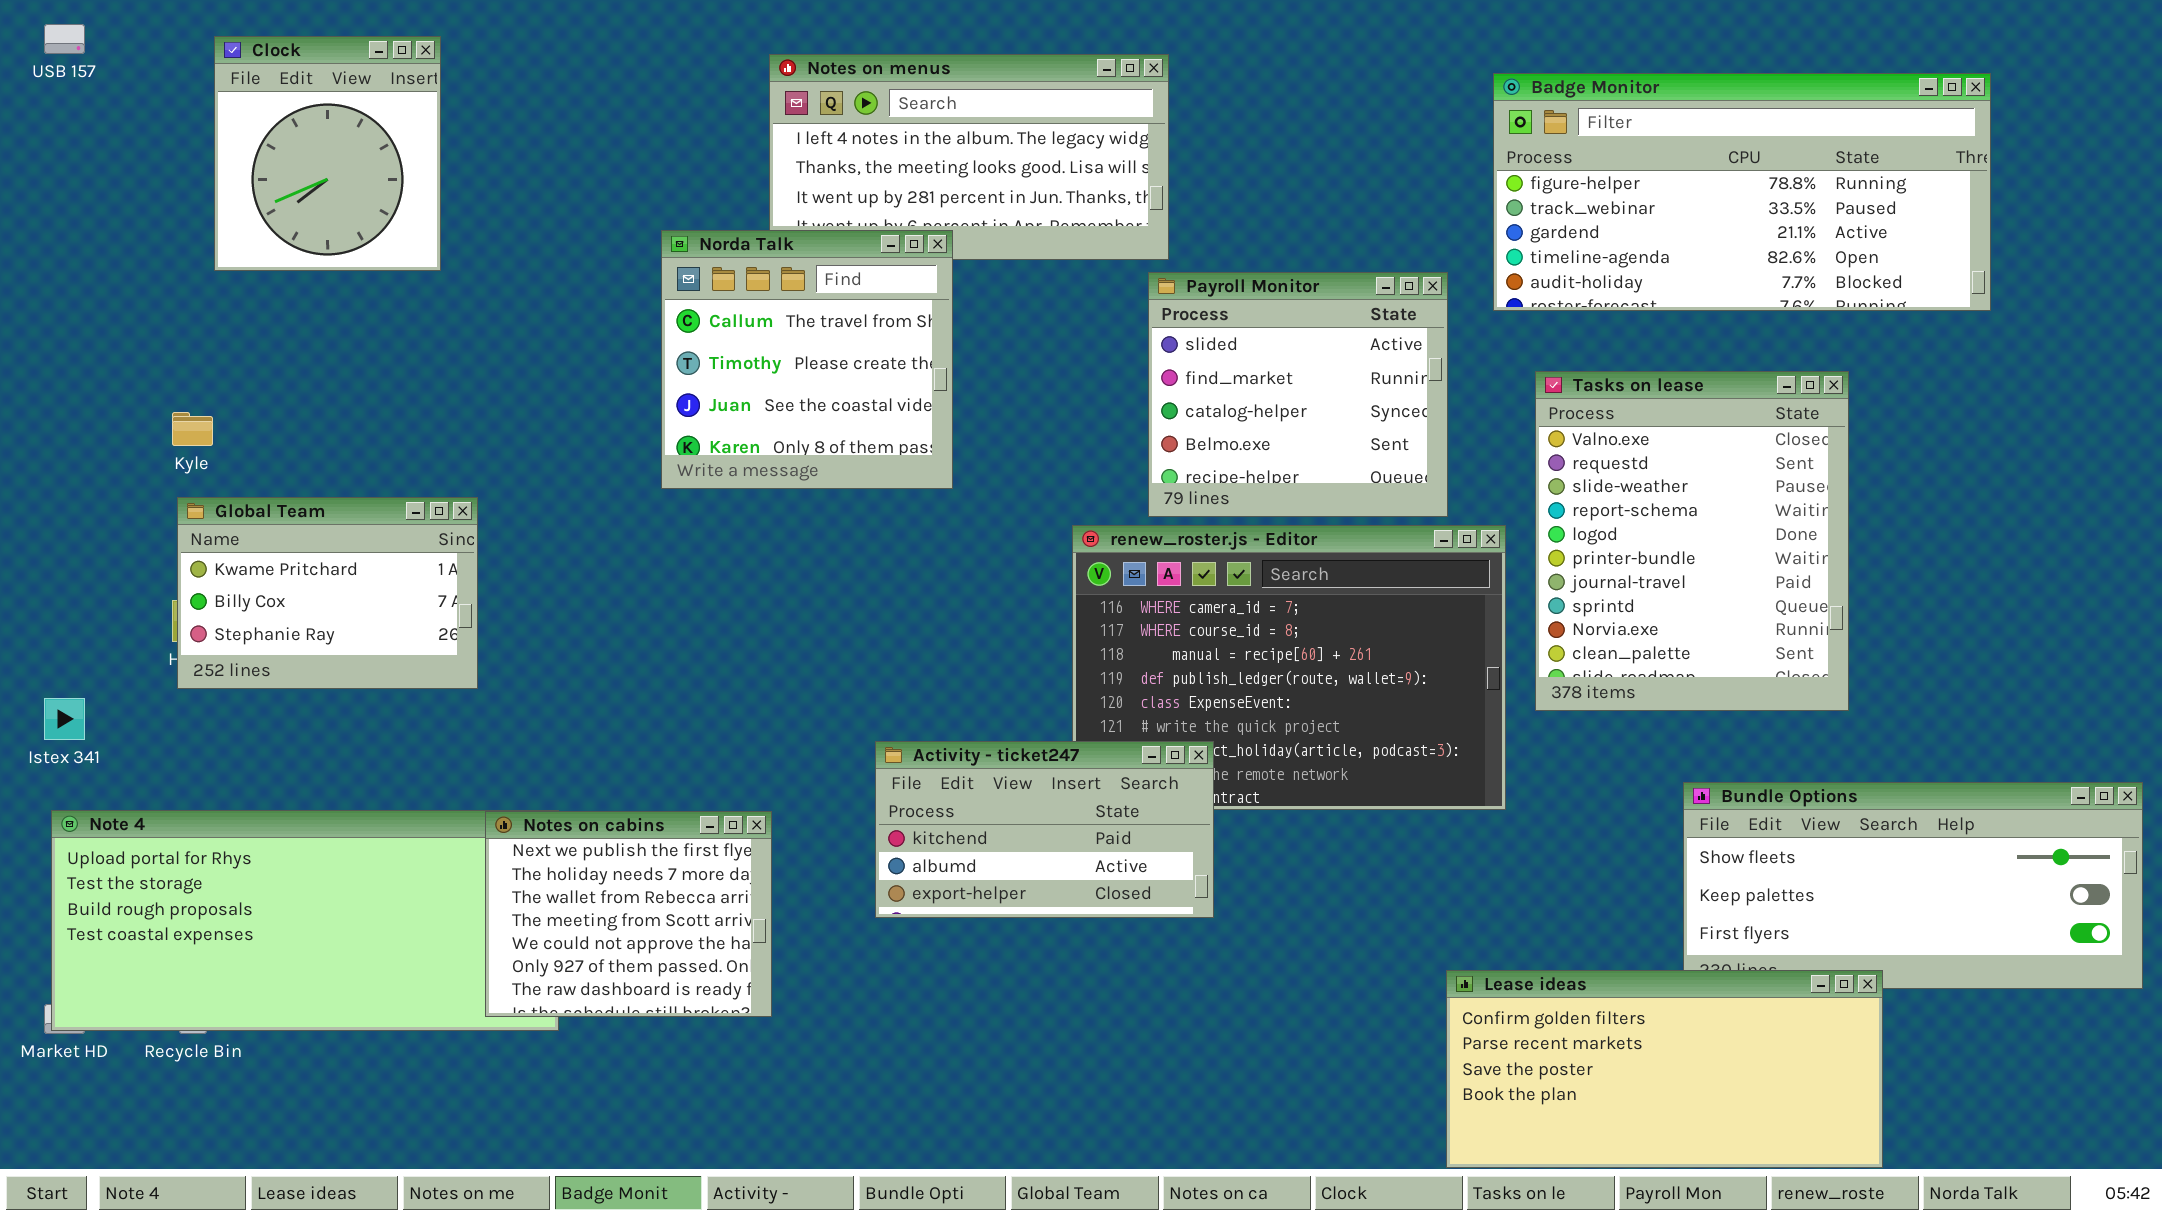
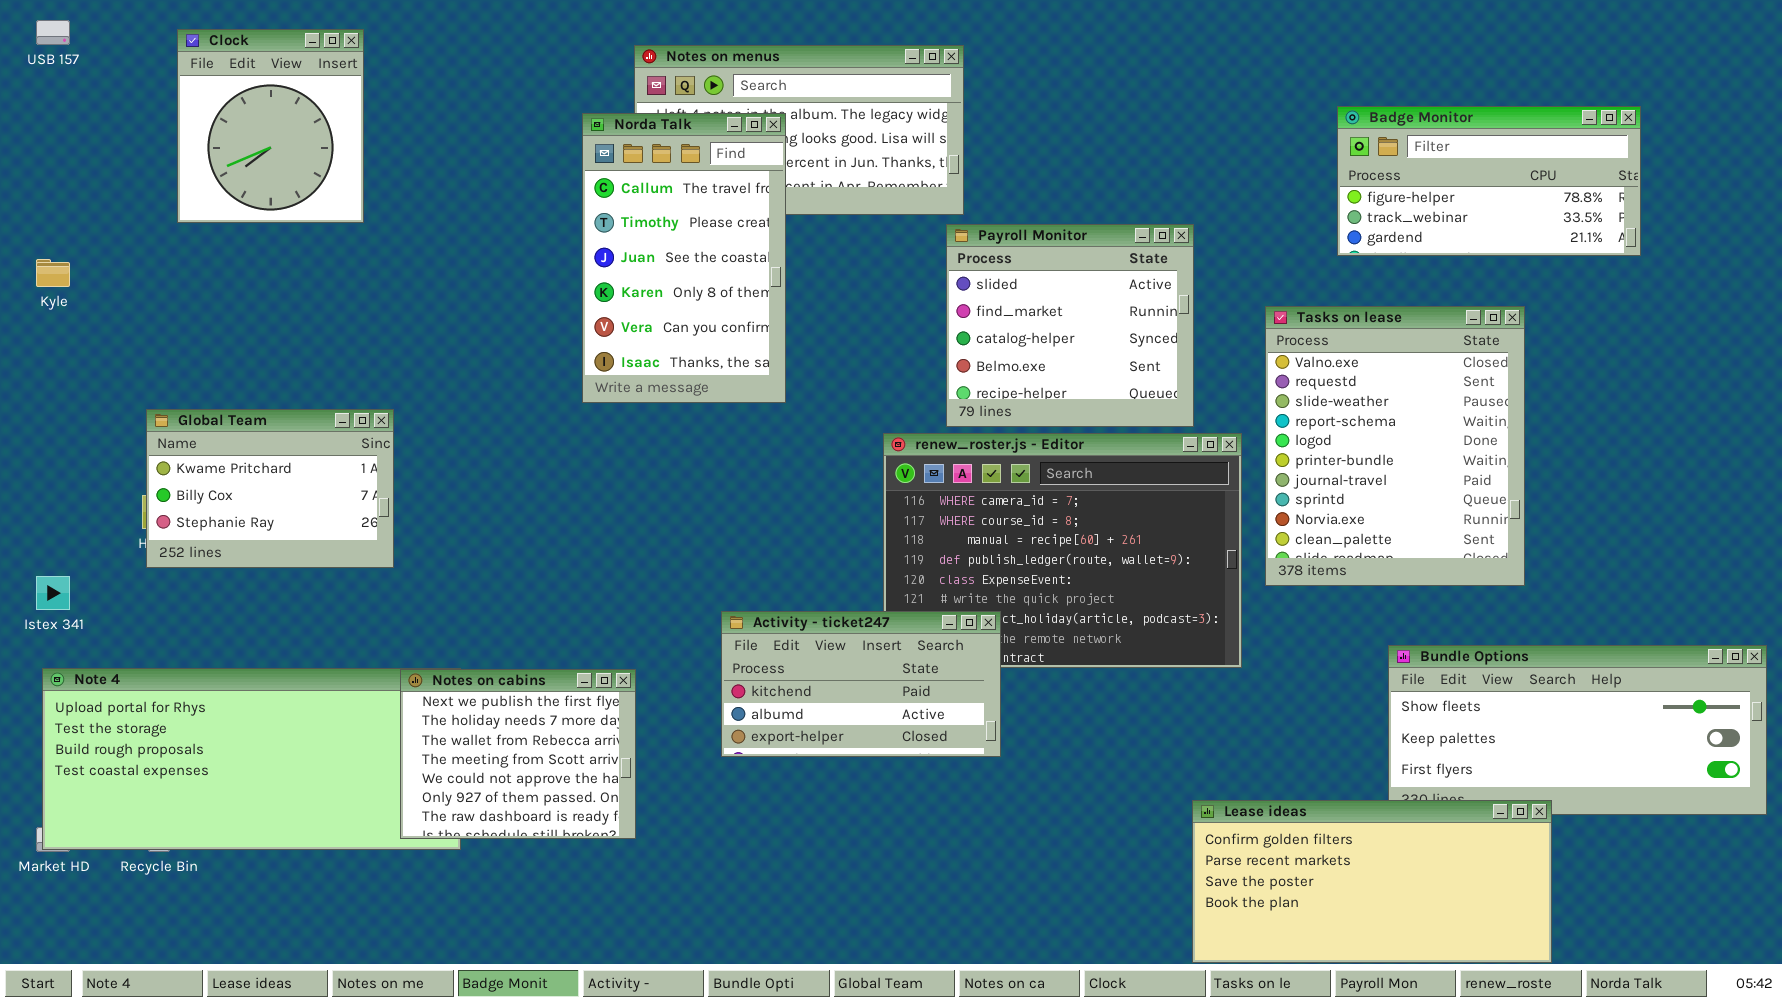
Badge Monitor: [1493,73,1991,311] -> [1337,106,1641,256], resized
Norda Talk: [661,230,953,489] -> [582,113,786,403], resized
Kyle: [172,412,213,446] -> [36,259,70,287], moved

